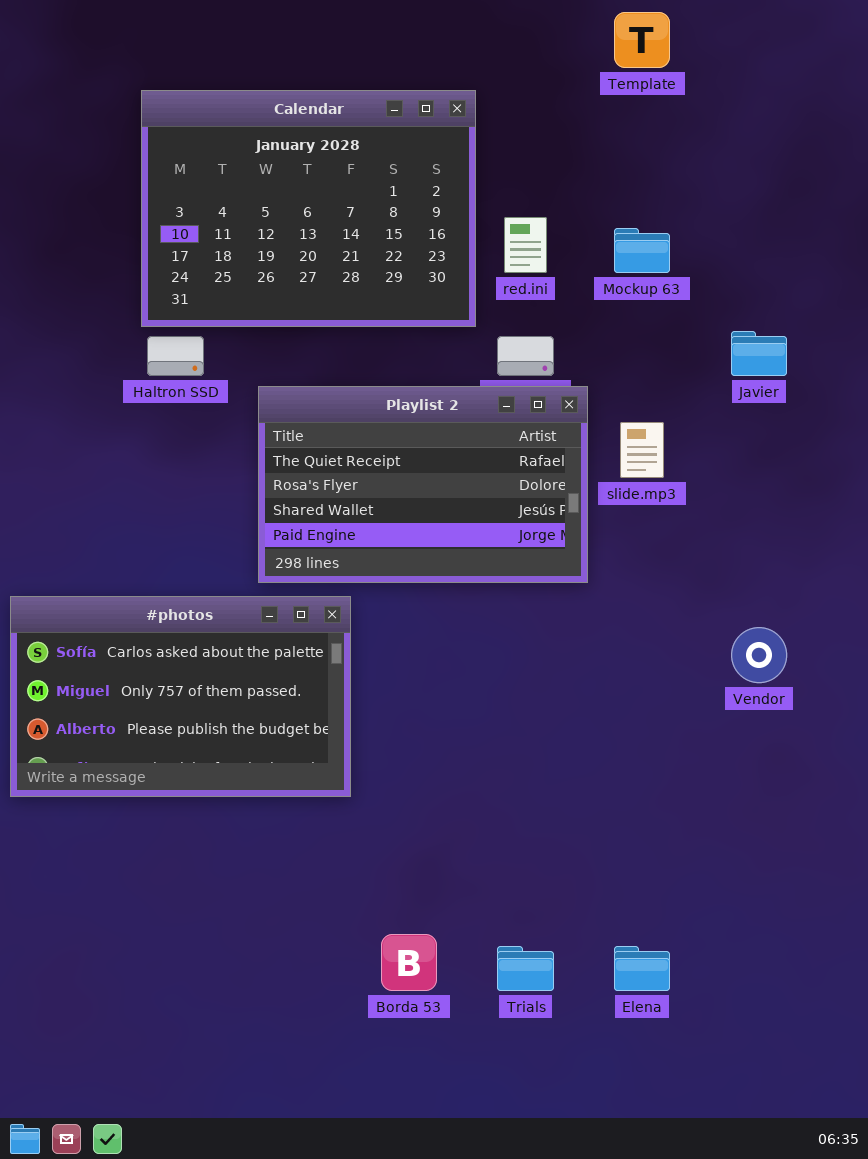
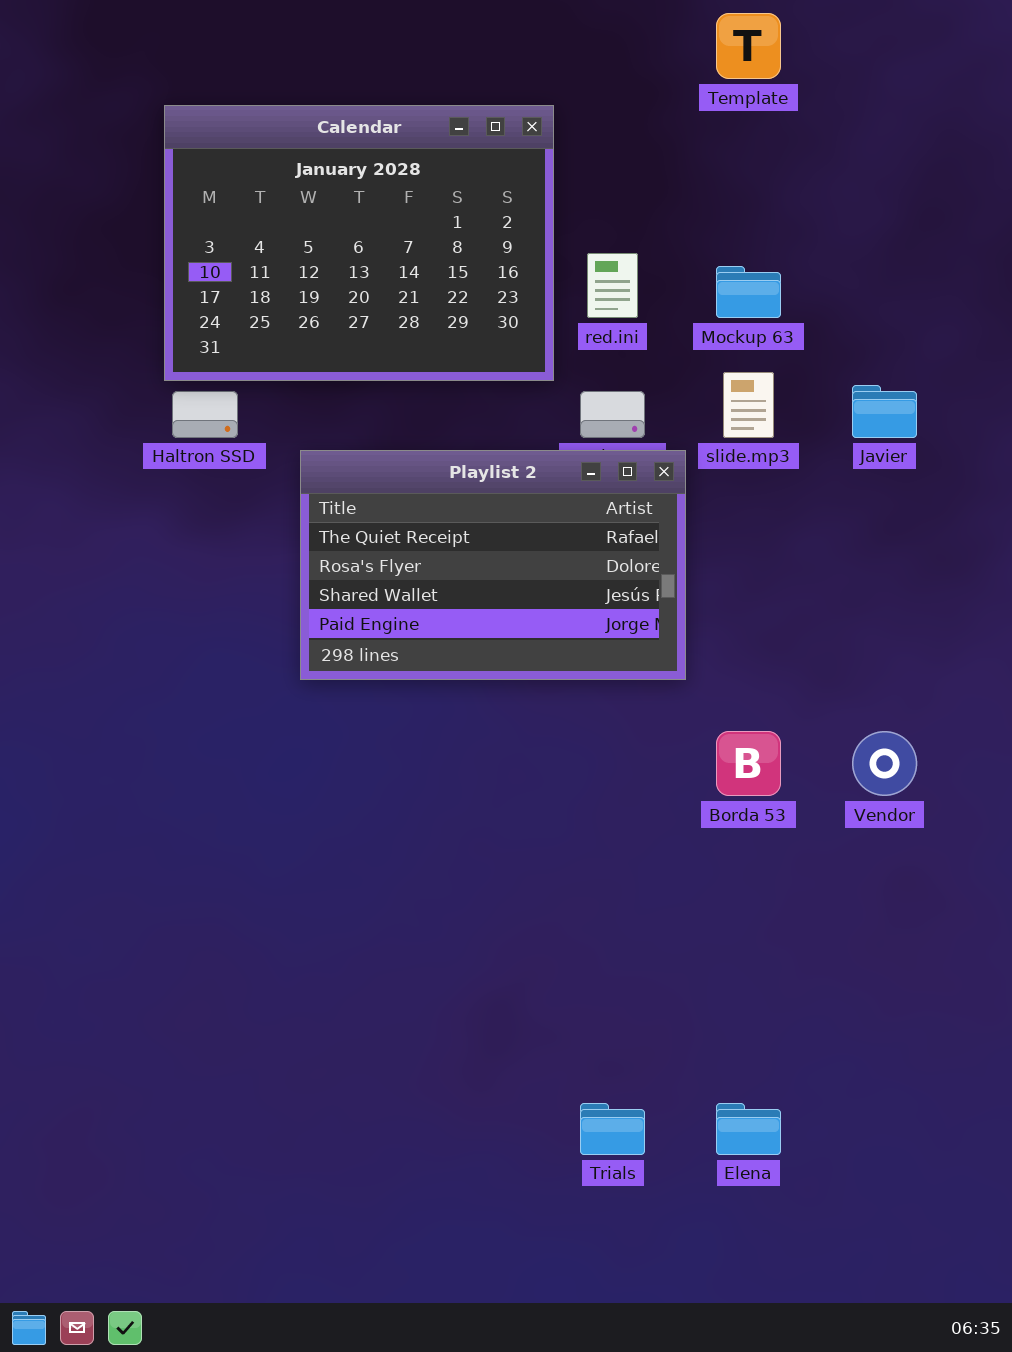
slide.mp3: [620,422,664,478] -> [723,372,774,438], moved
#photos: [10,596,351,797] -> none, closed
Borda 53: [381,934,437,991] -> [716,731,781,796], moved

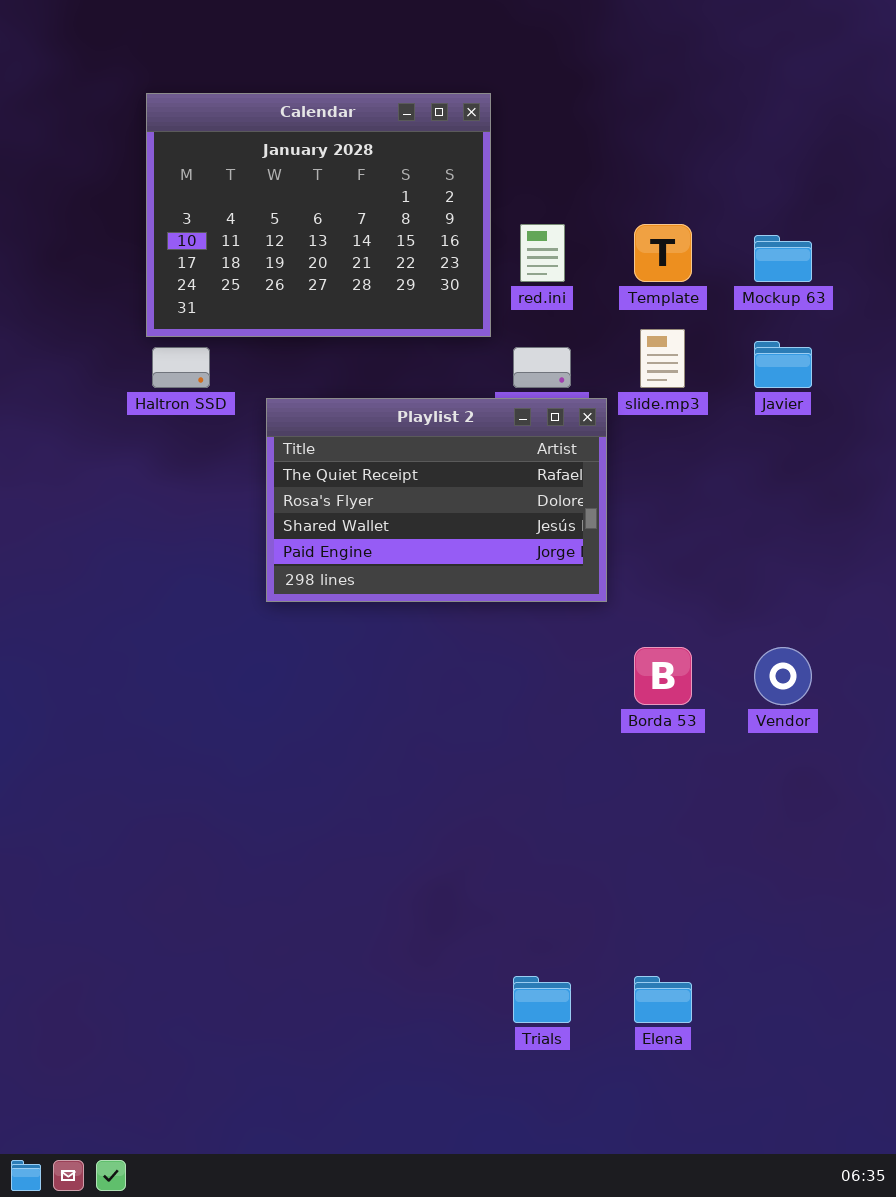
Template: [716,13,781,79] -> [634,224,692,282], moved
Mockup 63: [716,266,781,318] -> [754,235,812,282], moved

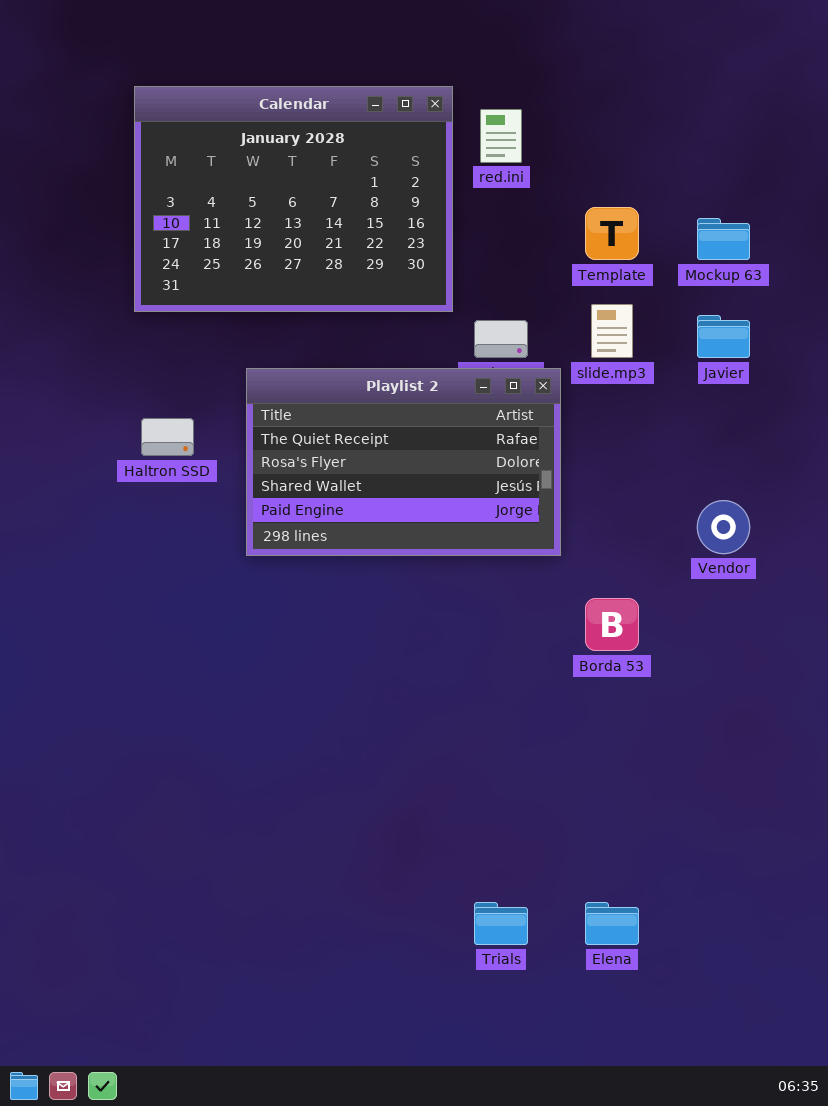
red.ini: [520,224,565,282] -> [480,109,522,163], moved
Haltron SSD: [152,347,210,388] -> [141,418,194,456], moved
Vendor: [754,647,812,705] -> [697,500,750,554], moved

